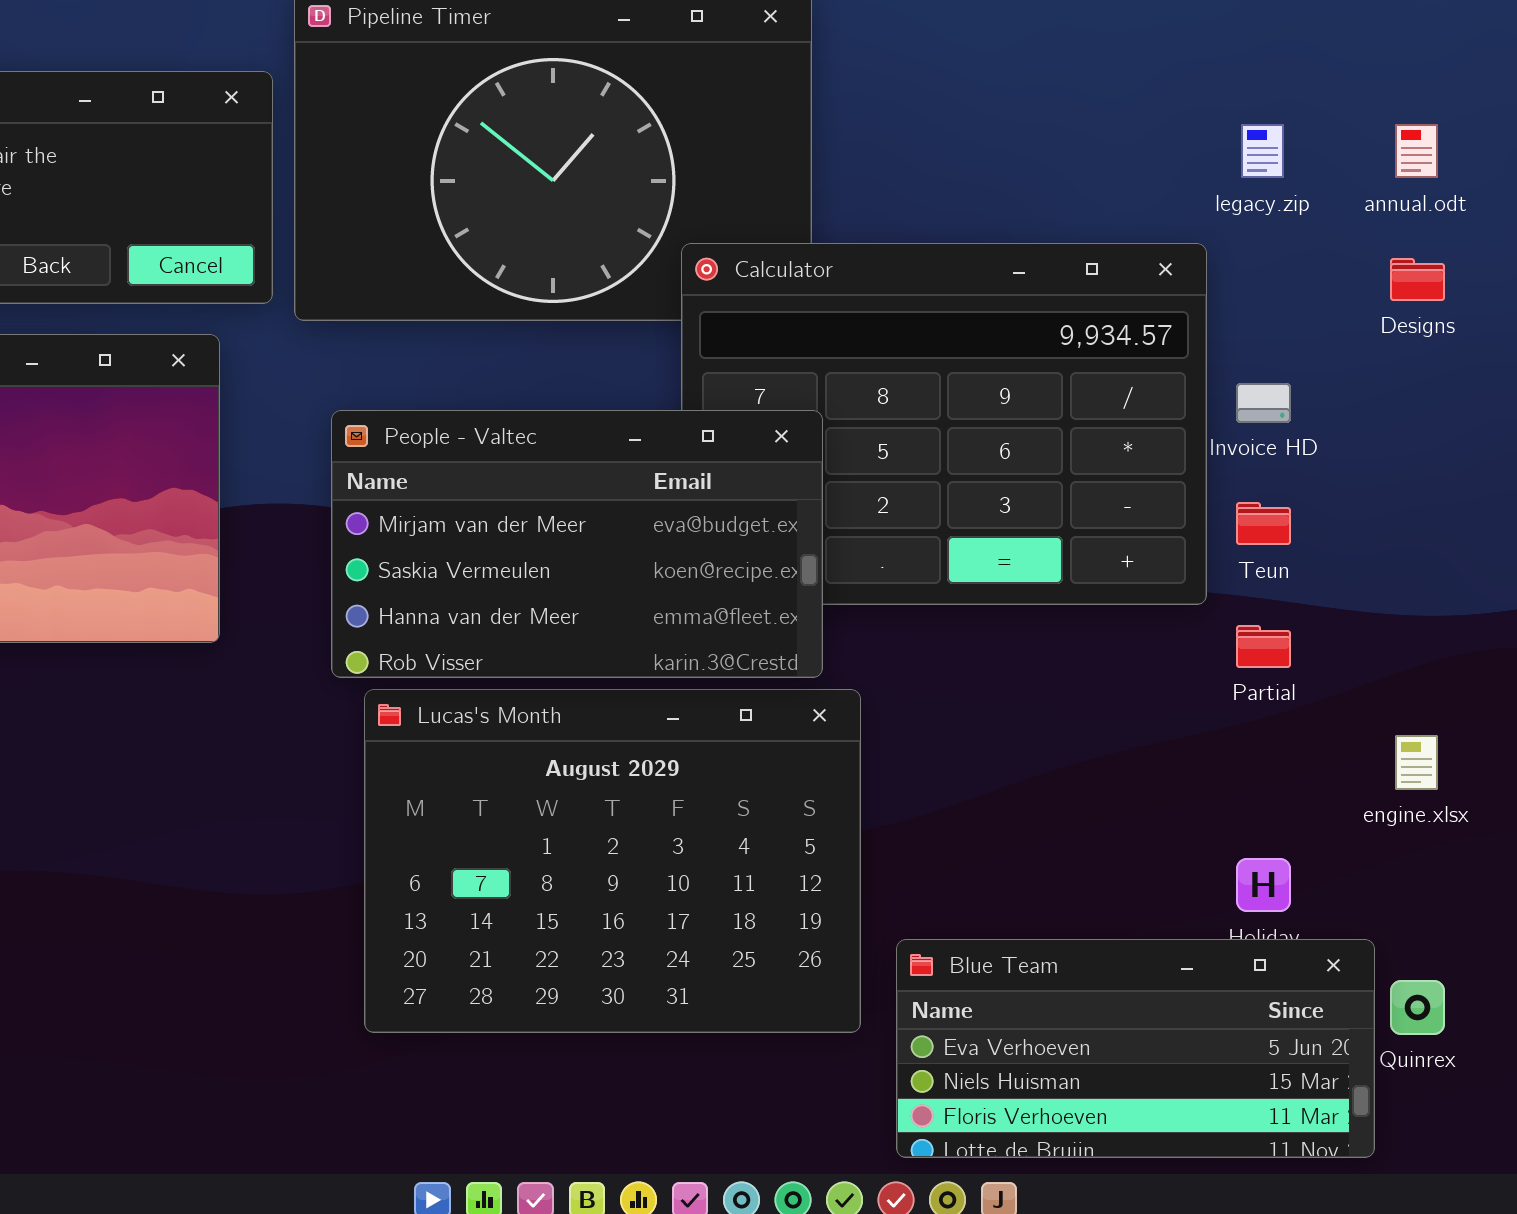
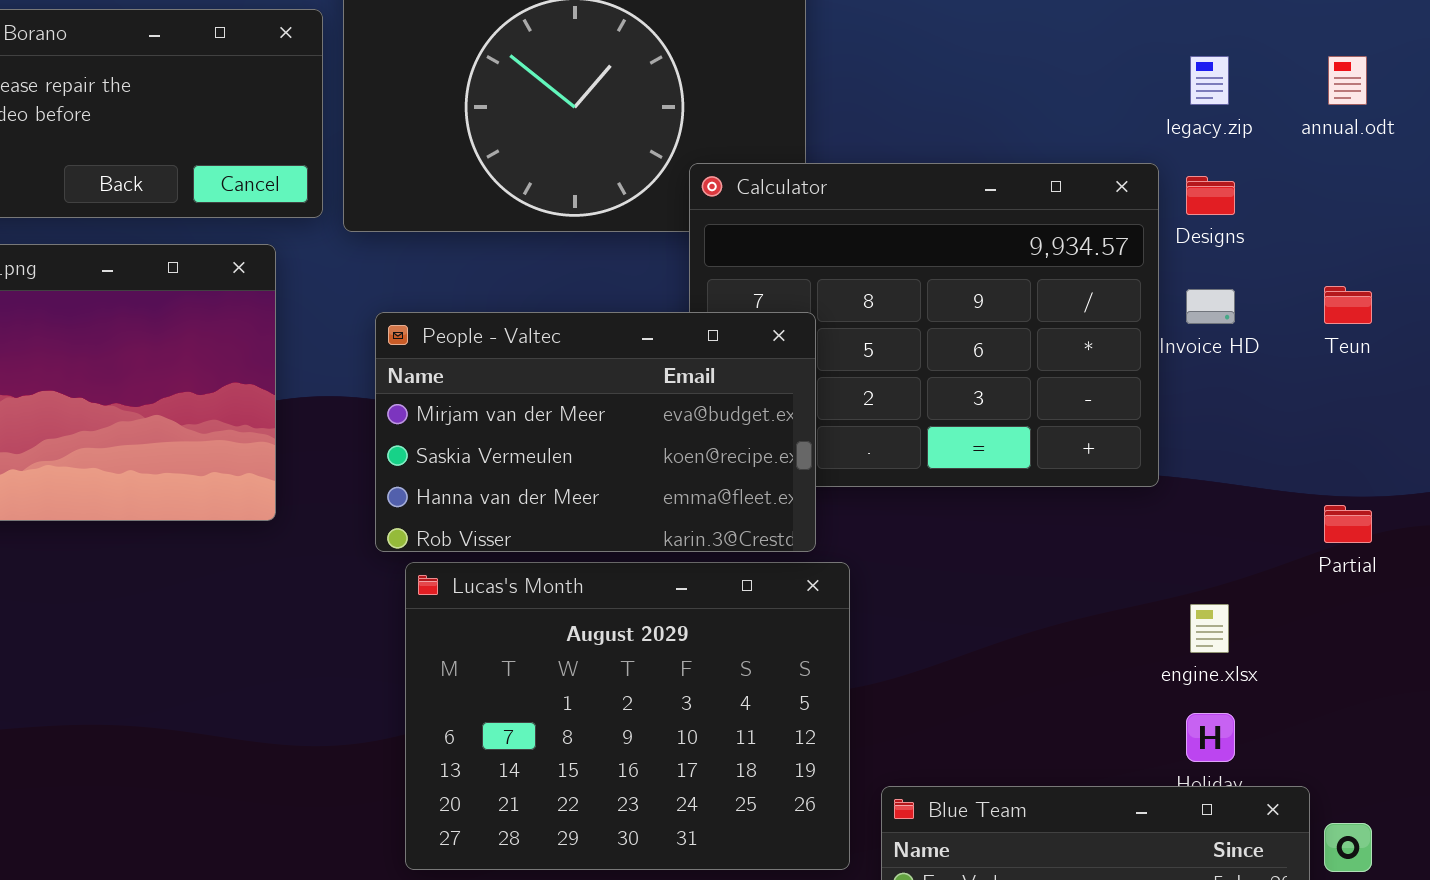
Designs: [1390,258,1445,301] -> [1186,176,1235,215], moved
Teun: [1236,502,1291,545] -> [1324,286,1372,324], moved
Partial: [1236,625,1291,668] -> [1324,505,1372,543], moved
engine.xlsx: [1395,735,1438,790] -> [1190,604,1229,653], moved

